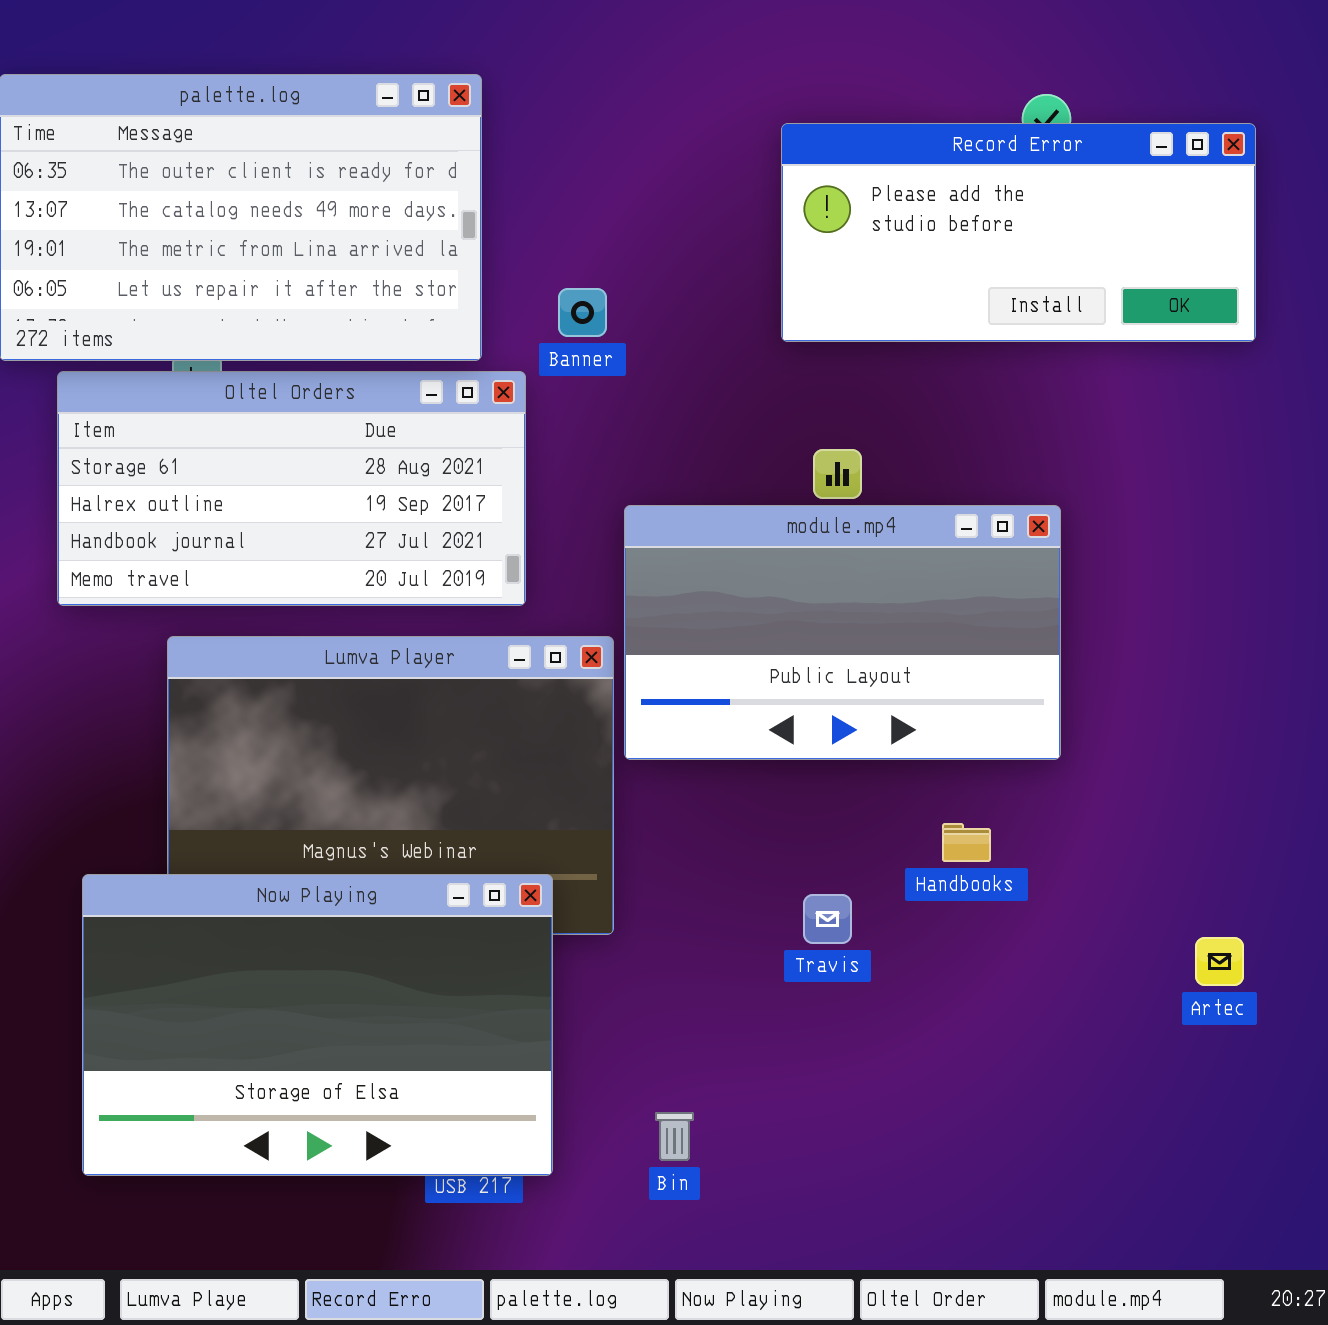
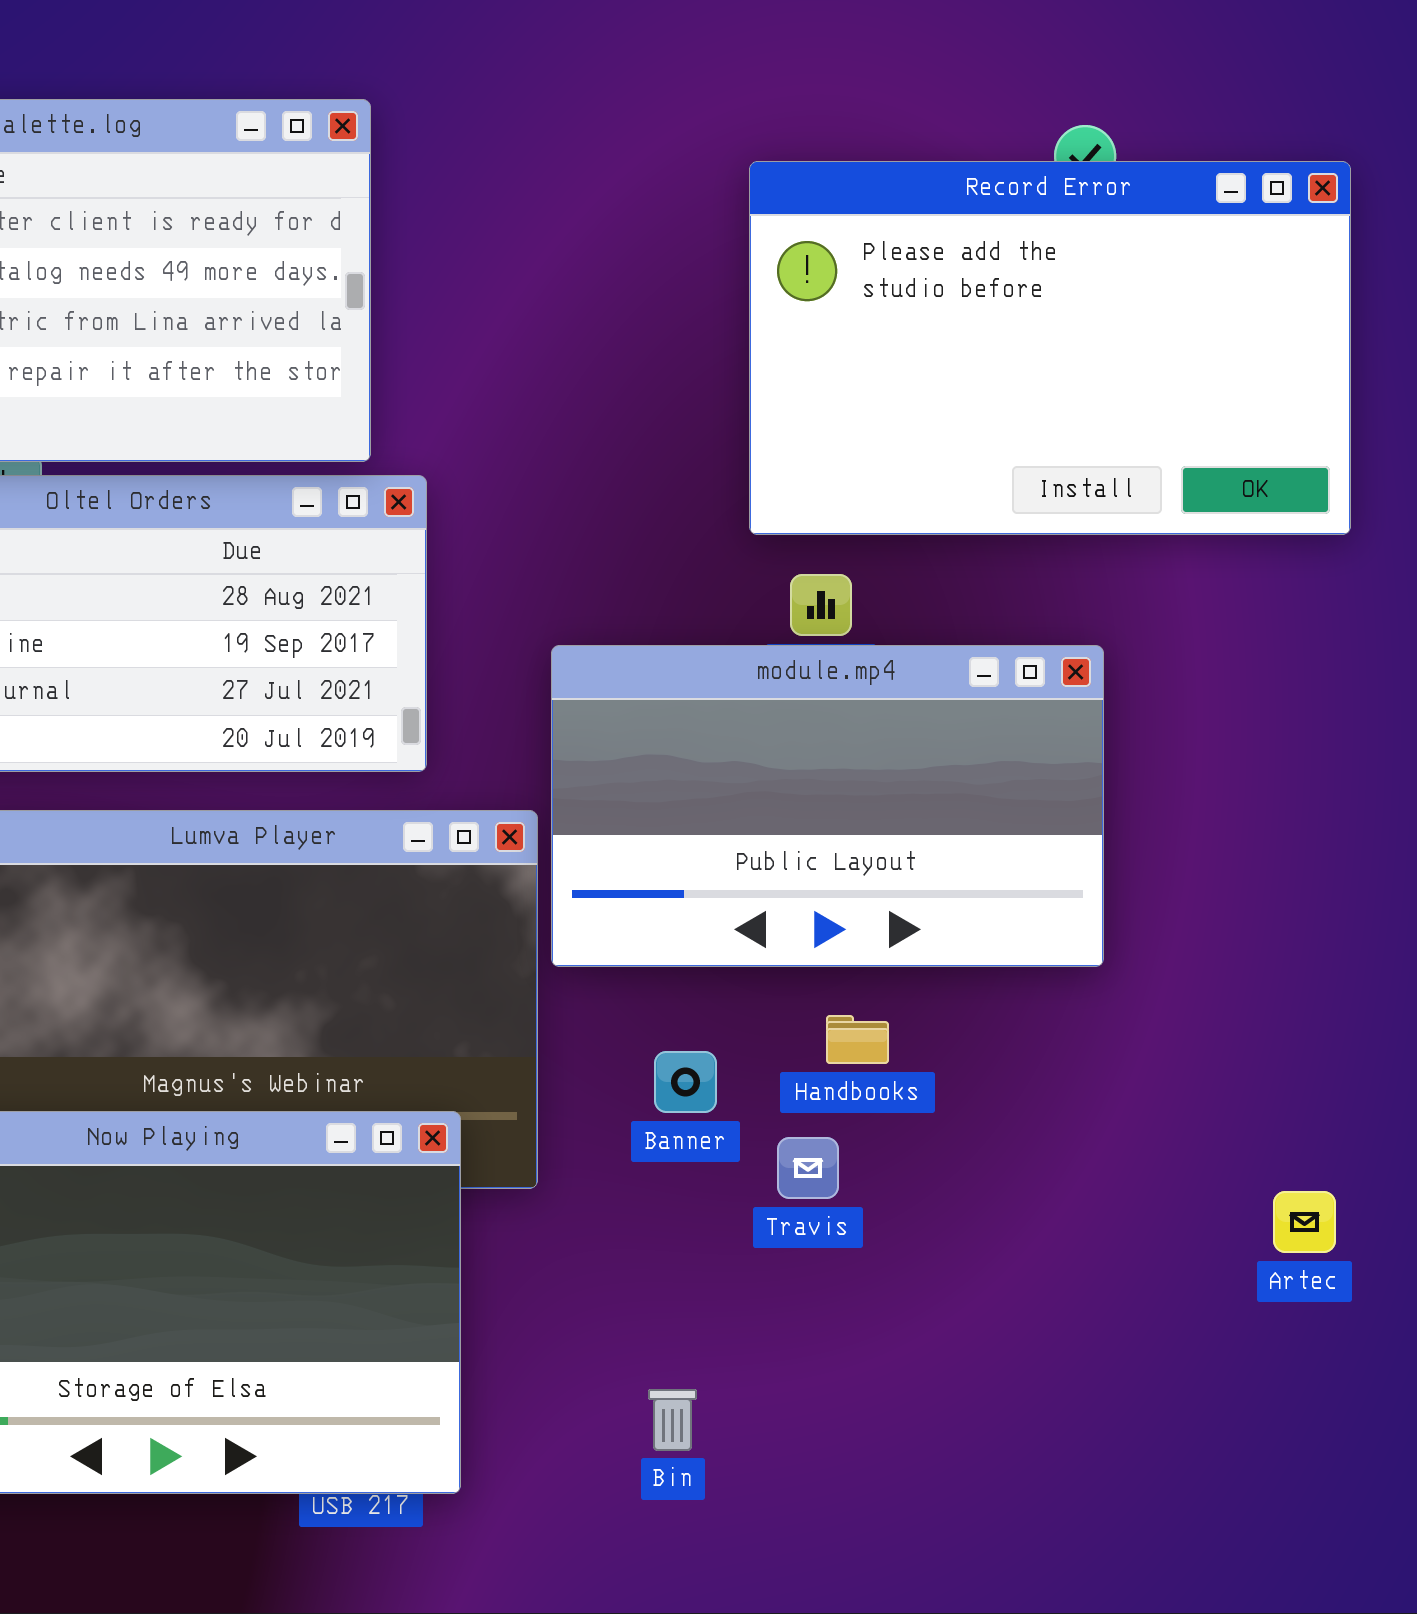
Record Error: [781,123,1256,342] -> [749,161,1351,535], resized
Banner: [558,288,607,337] -> [654,1051,717,1113], moved
Handbooks: [942,823,991,862] -> [826,1015,889,1064], moved
Bin: [655,1112,694,1161] -> [648,1389,697,1451], moved

